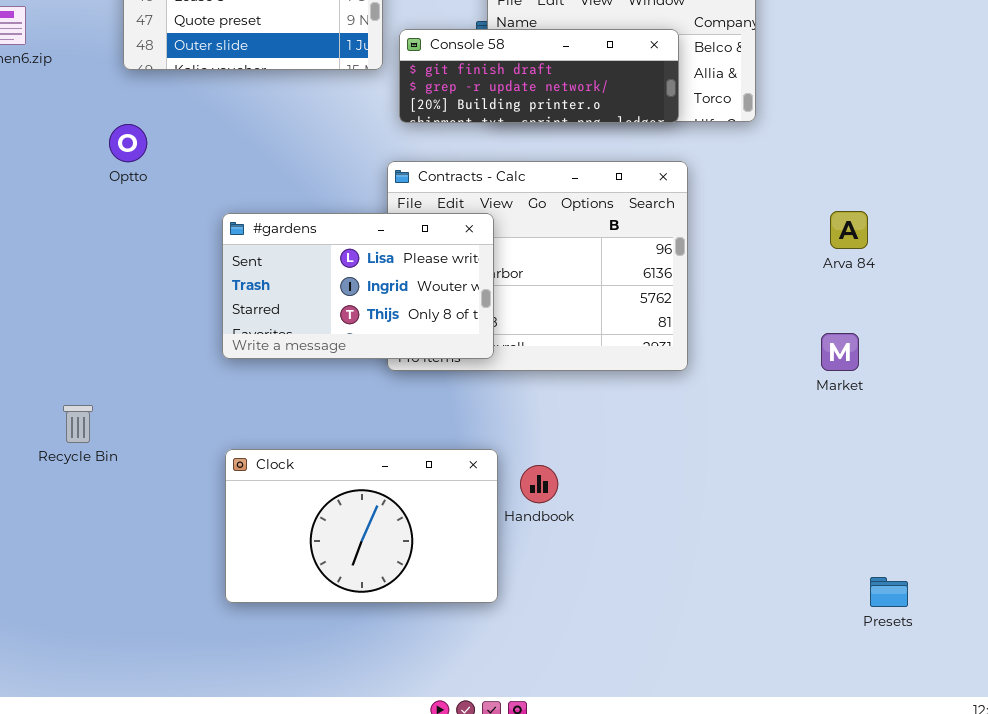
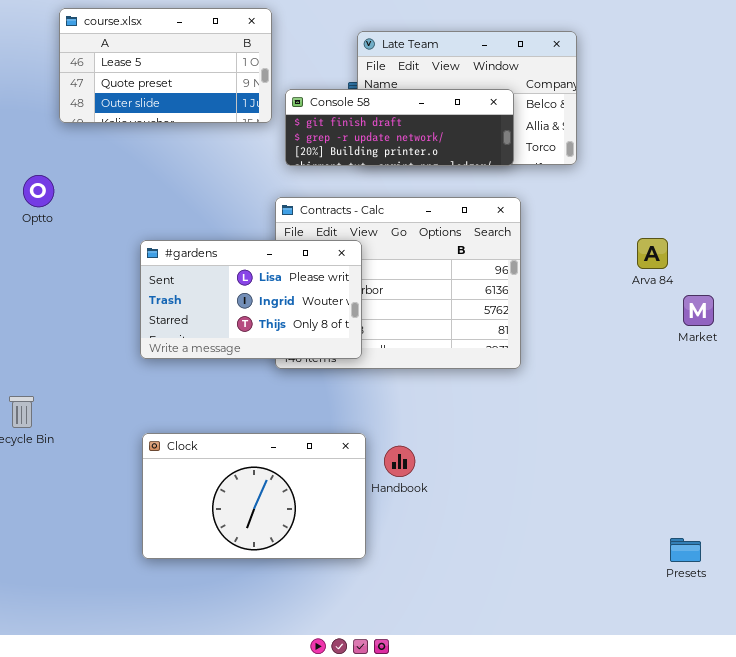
Optto: [109,124,147,162] -> [23,175,54,207], moved
Market: [821,333,859,371] -> [683,295,714,326], moved

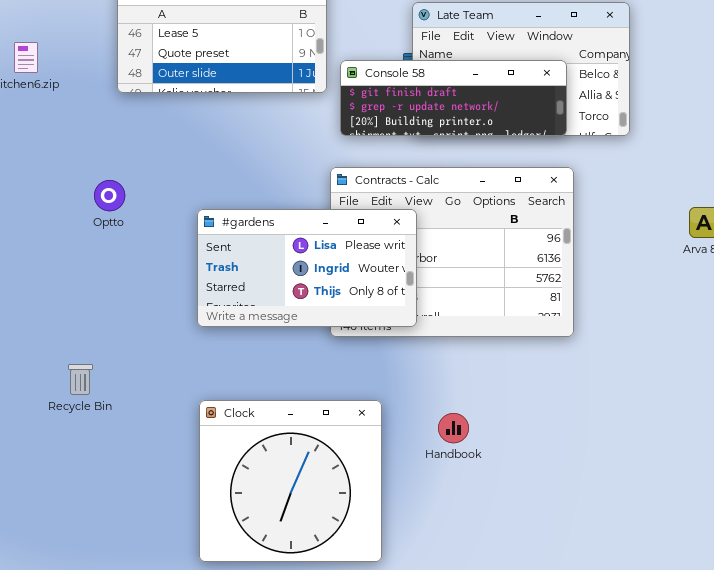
Optto: [23,175,54,207] -> [94,180,125,211], moved
Clock: [142,433,366,559] -> [199,400,382,562], resized

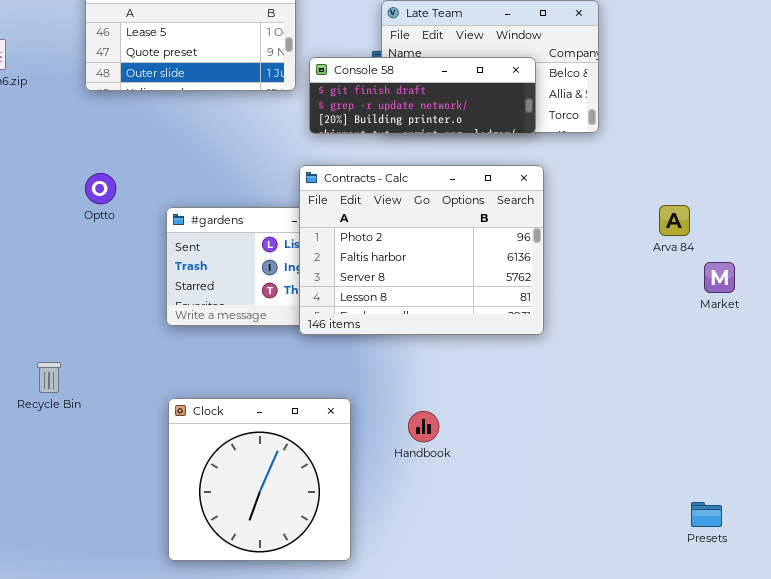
Contracts - Calc: [330,167,574,337] -> [299,165,544,335], raised
Optto: [94,180,125,211] -> [85,173,116,204], moved

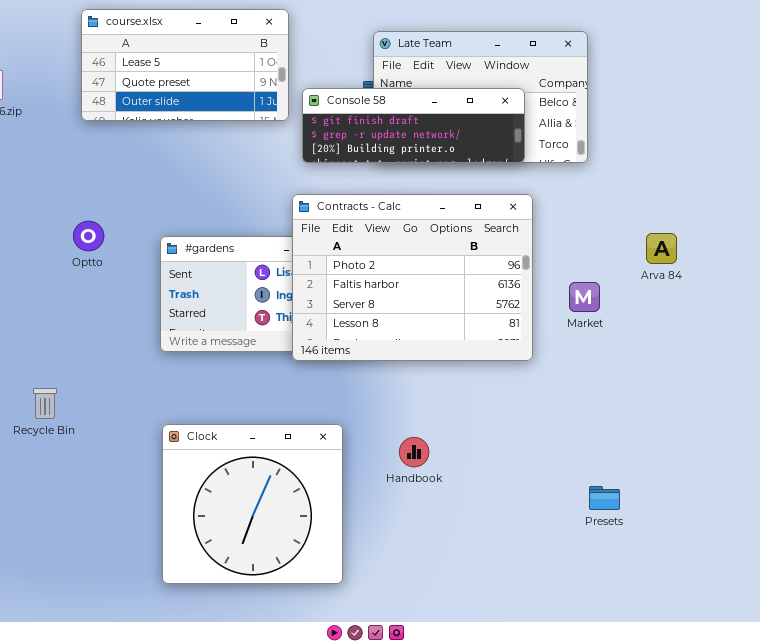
Optto: [85,173,116,204] -> [73,221,104,251], moved
Market: [704,262,735,293] -> [569,282,600,312], moved
Presets: [691,502,722,527] -> [589,486,620,510], moved

